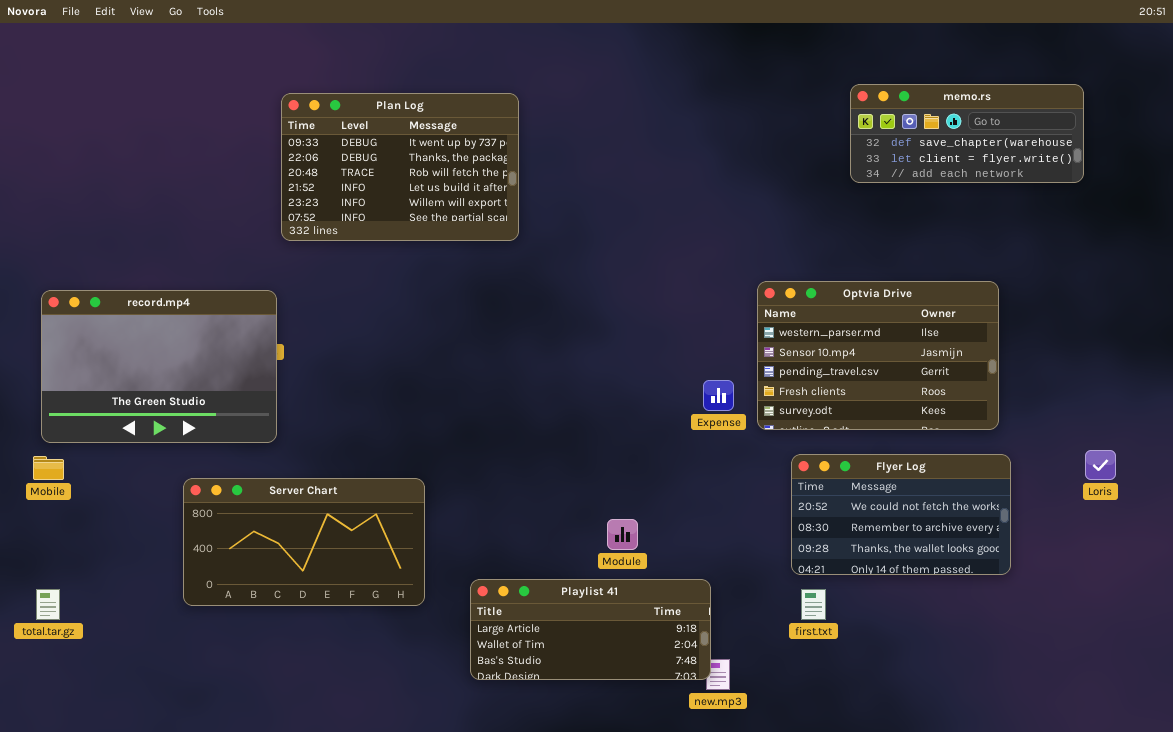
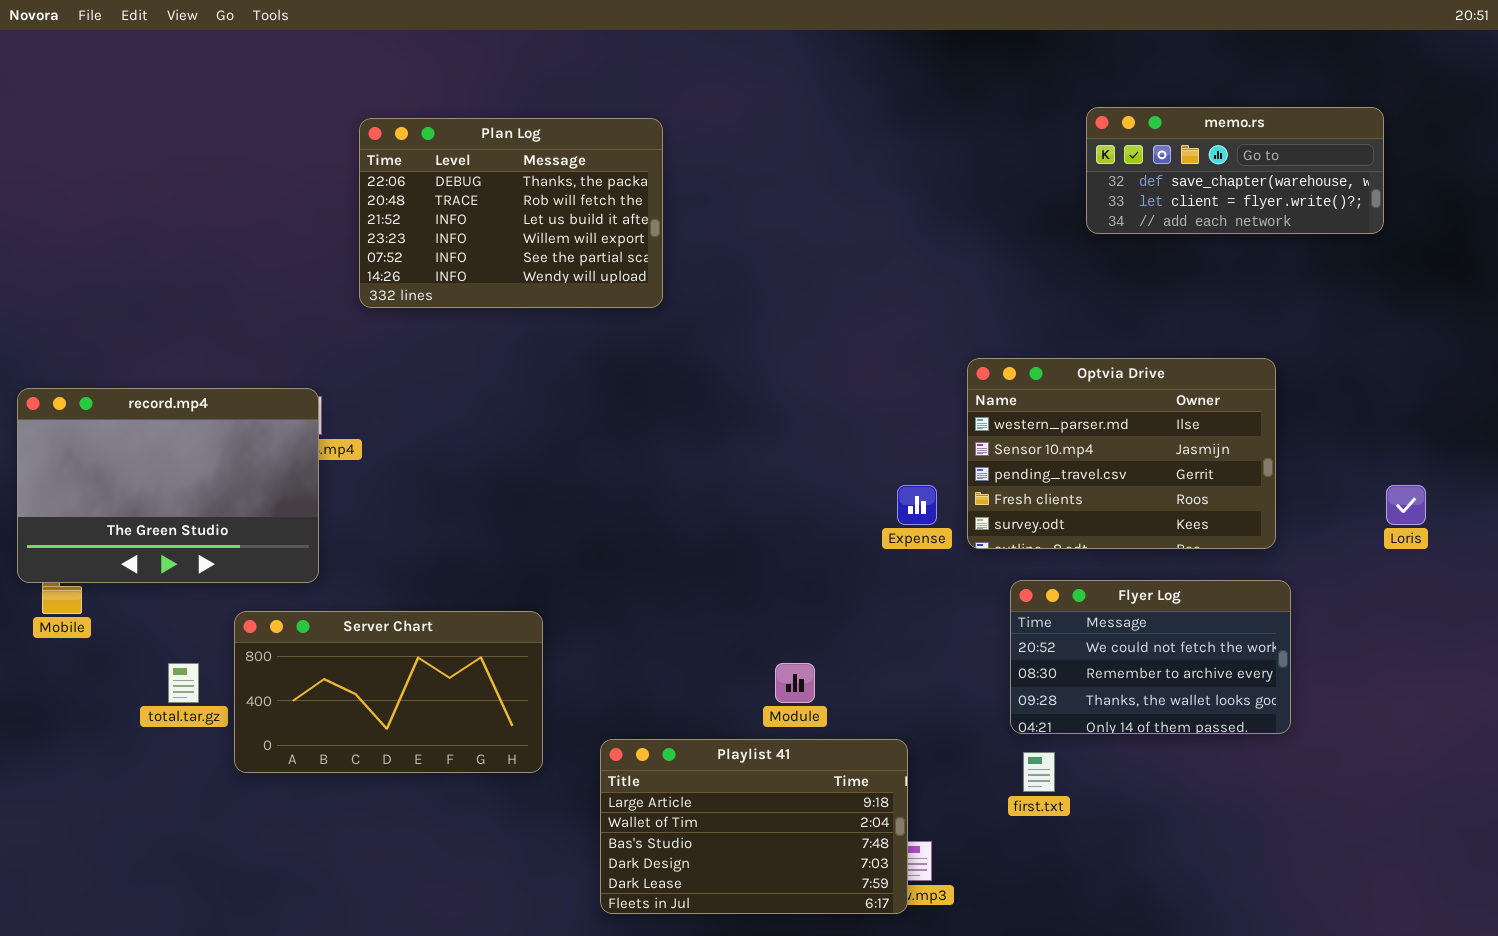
Plan Log: [281,93,519,241] -> [359,118,663,308], scrolled down 1 row
record.mp4: [41,290,277,443] -> [17,388,319,583], moved
Loris: [1085,450,1116,480] -> [1386,485,1426,525], moved
Playlist 41: [470,579,711,680] -> [600,739,908,914], resized
total.tar.gz: [36,589,60,620] -> [168,663,199,703], moved

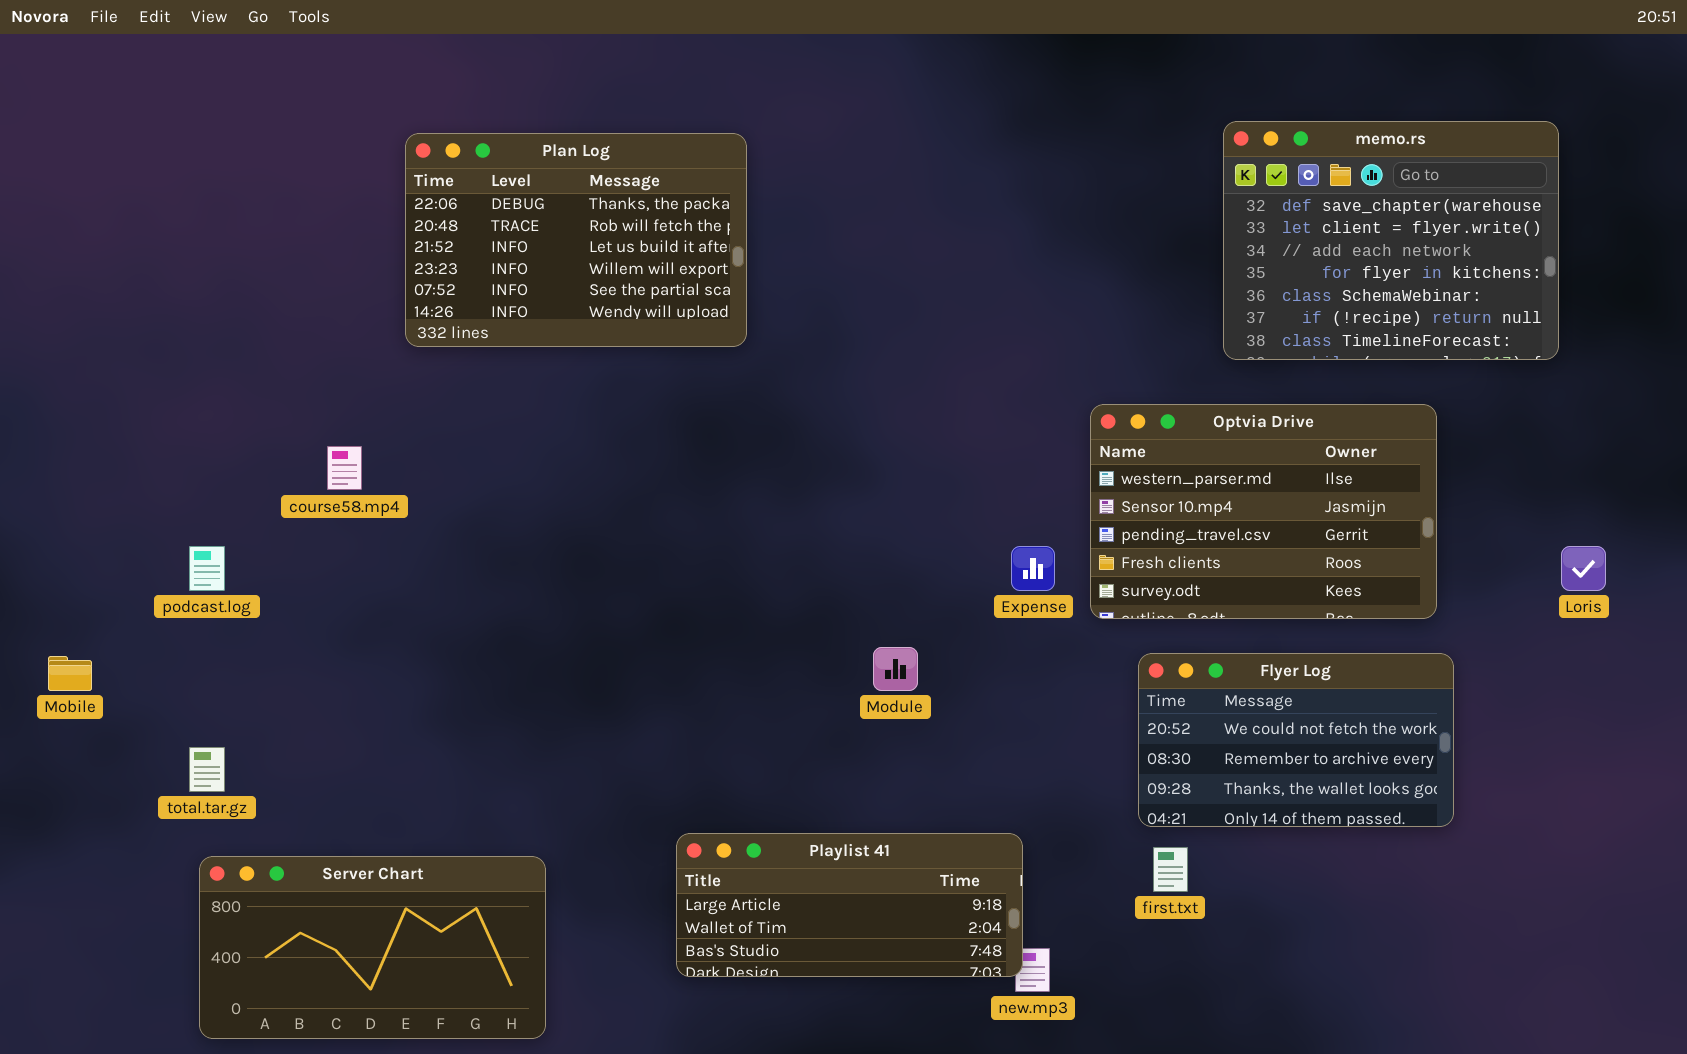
memo.rs: [1086,107,1384,234] -> [1223,121,1559,360], resized
record.mp4: [17,388,319,583] -> none, closed
Server Chart: [234,611,543,773] -> [199,856,546,1039], moved
Module: [775,663,815,703] -> [873,647,918,691], moved
Playlist 41: [600,739,908,914] -> [676,833,1023,977], resized

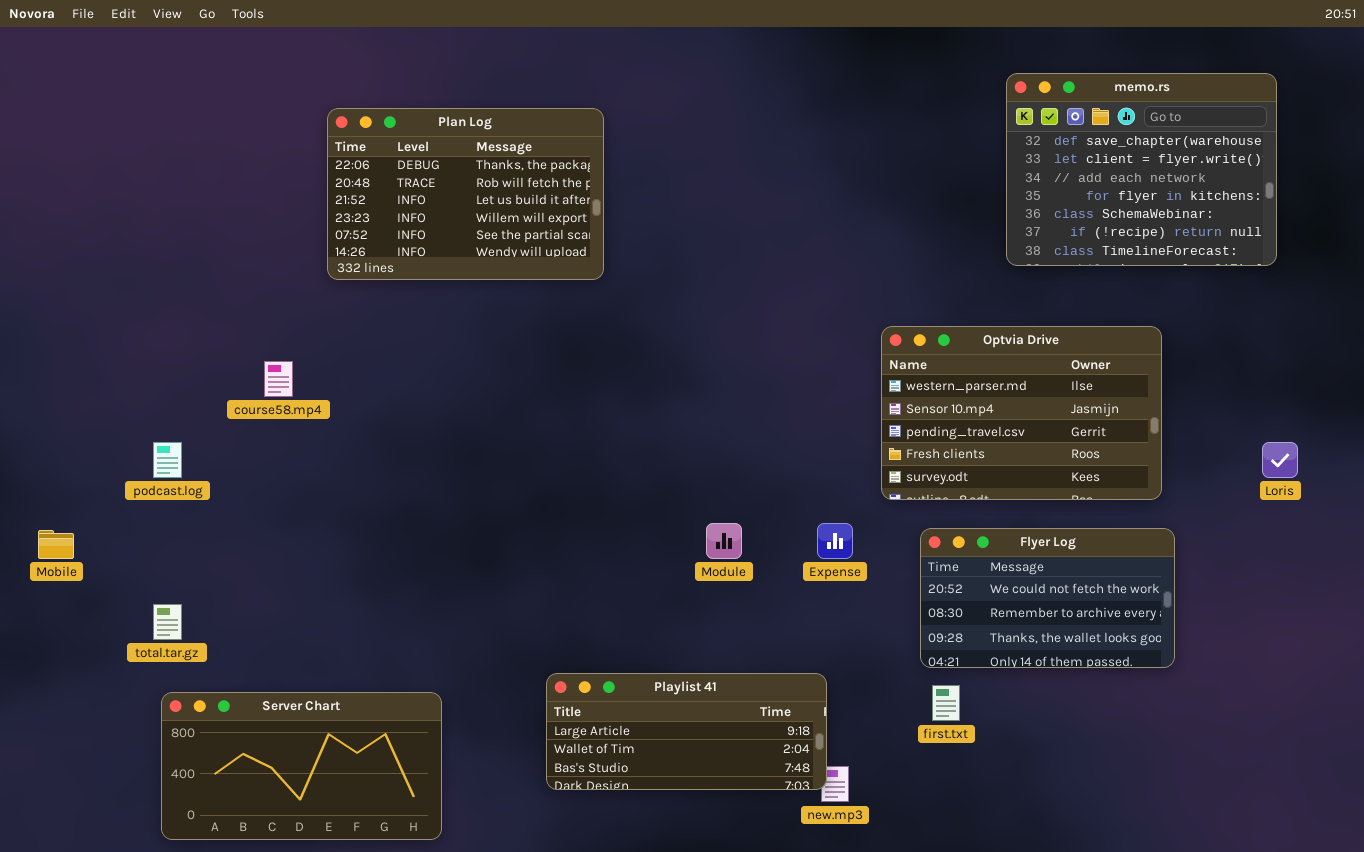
memo.rs: [1223,121,1559,360] -> [1006,73,1277,266], moved
Expense: [1011,546,1055,591] -> [817,523,853,559], moved

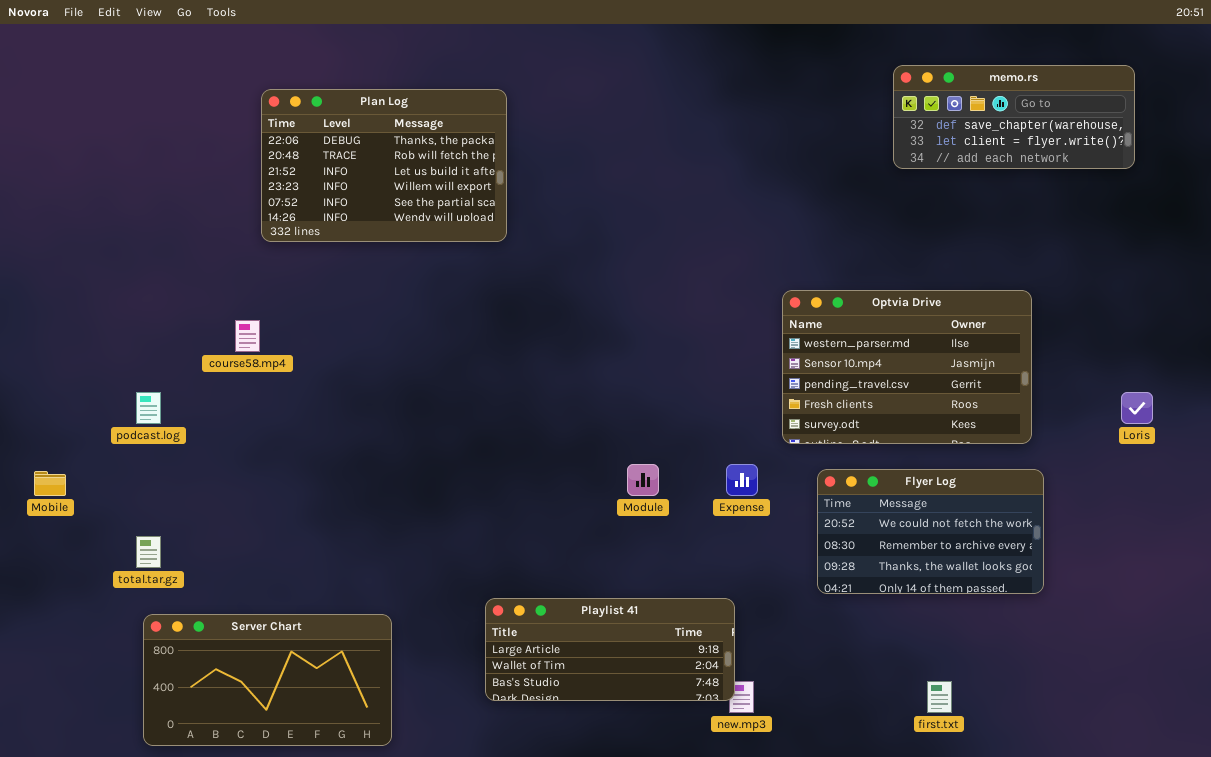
memo.rs: [1006,73,1277,266] -> [893,65,1135,169], resized
Plan Log: [327,108,604,280] -> [261,89,507,242], moved
first.txt: [932,685,960,721] -> [927,681,952,713], moved

